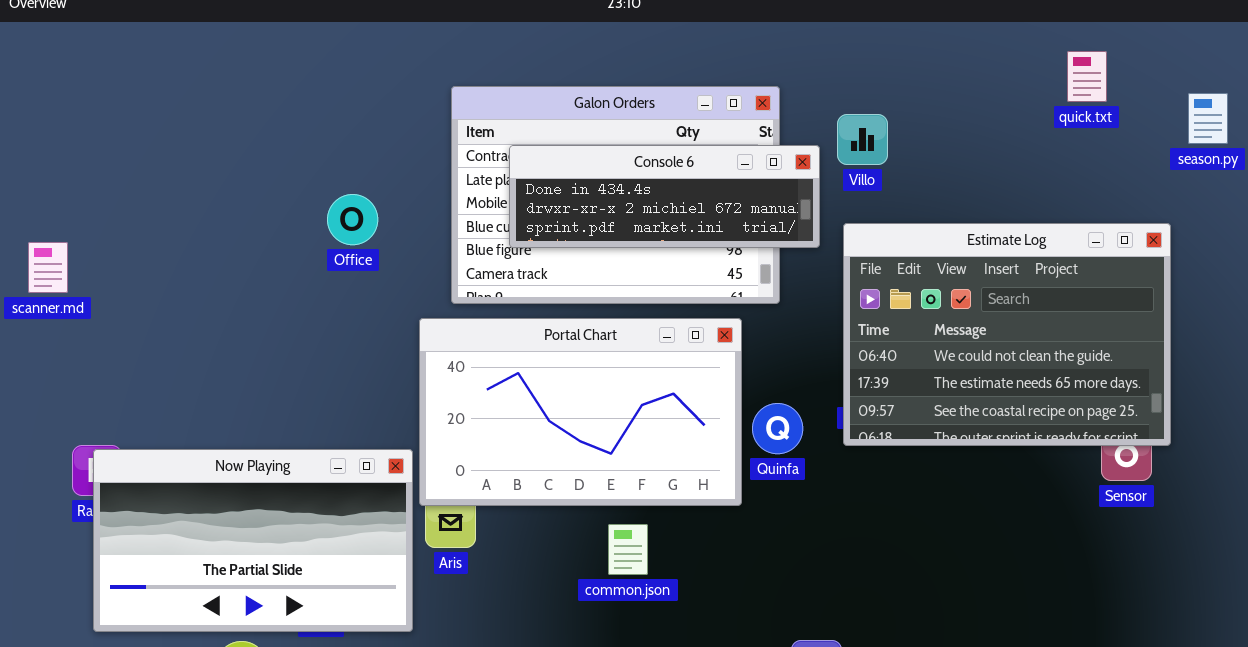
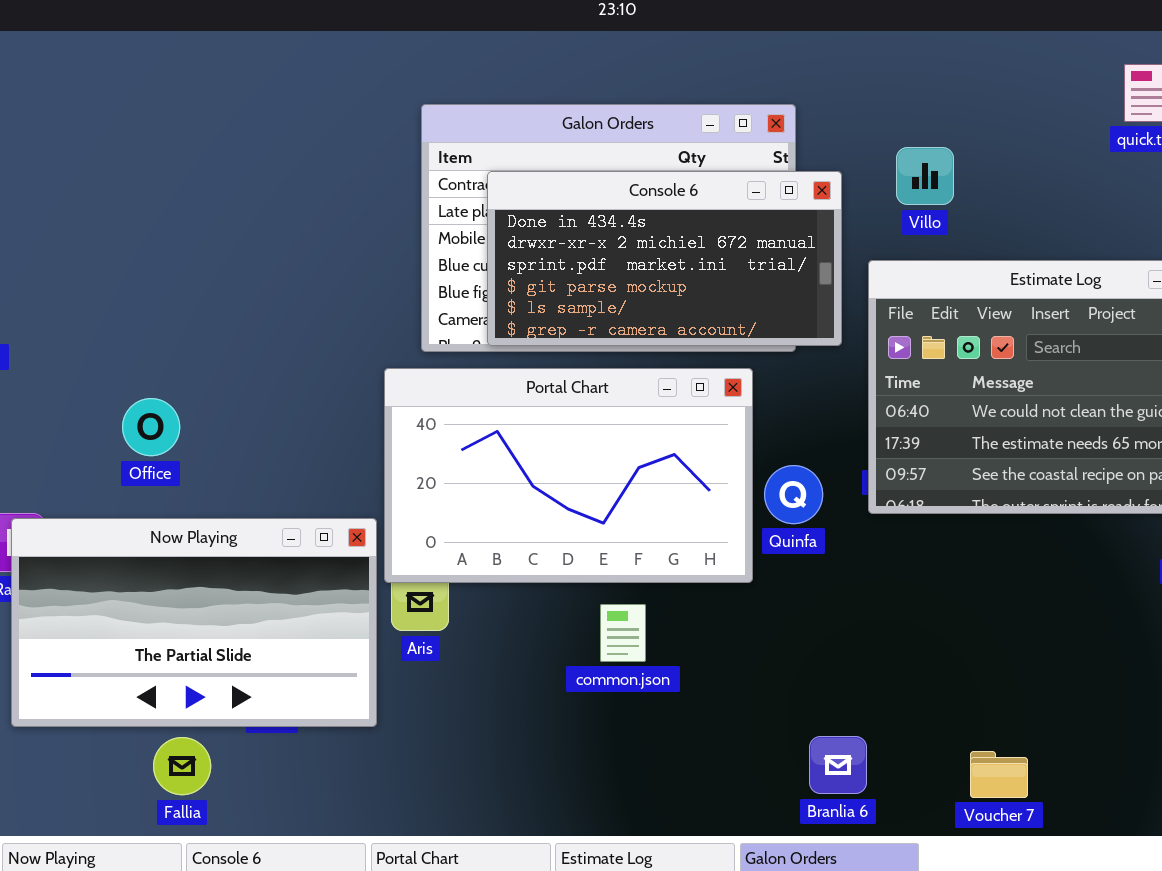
Villo: [837,114,888,165] -> [896,147,954,205], moved
Console 6: [509,145,820,248] -> [487,171,842,346], resized
Office: [327,194,378,245] -> [122,398,180,456], moved

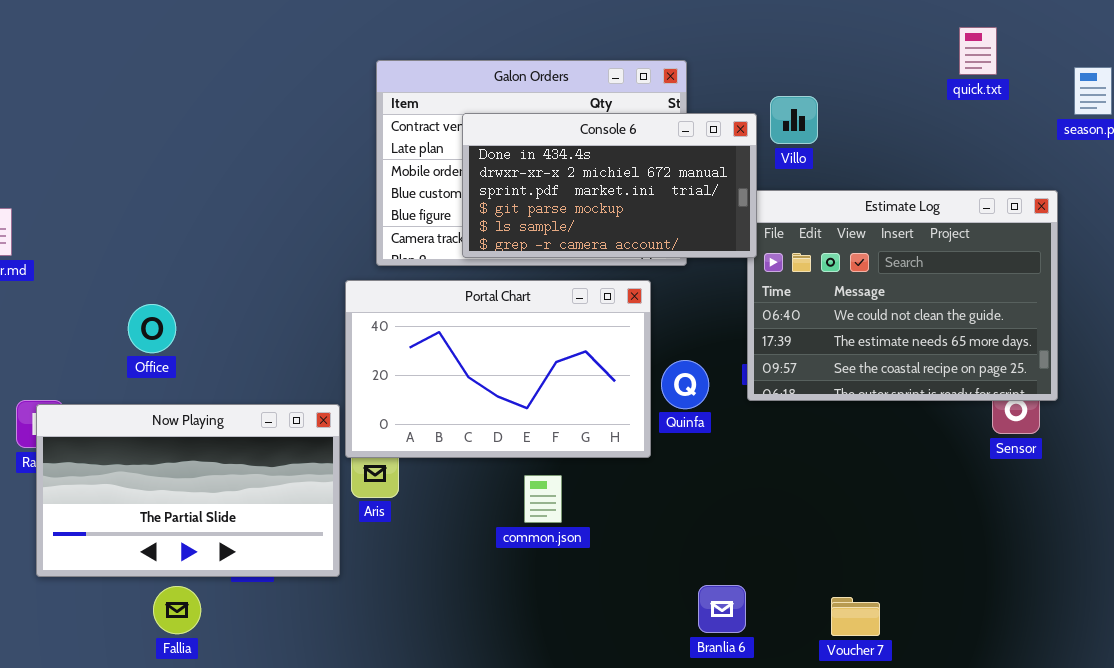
Console 6: [487,171,842,346] -> [462,113,757,258], moved

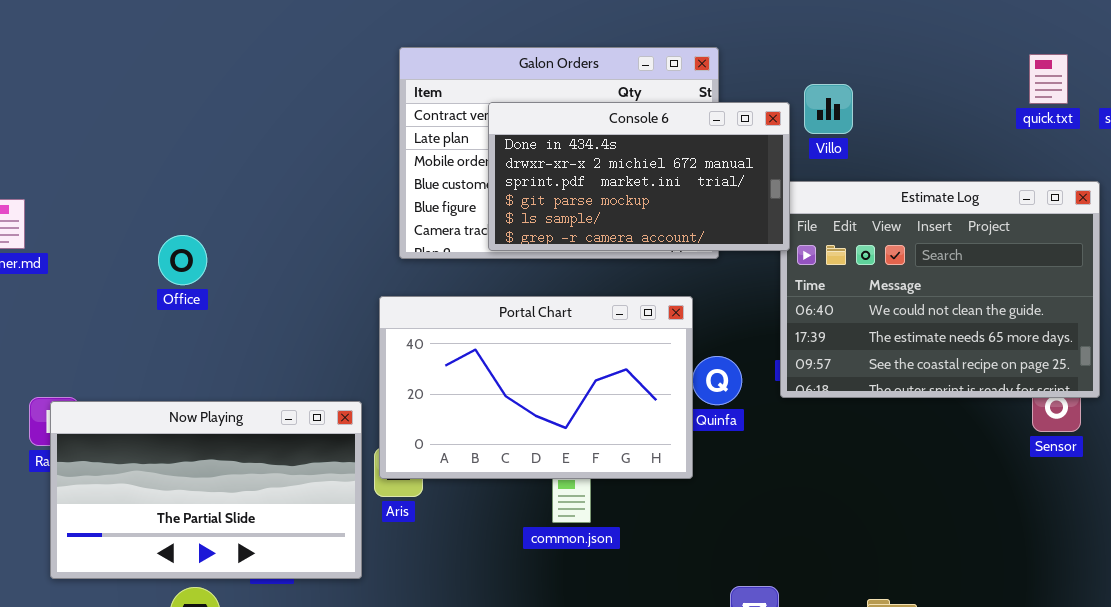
quick.txt: [959,27,997,75] -> [1029,54,1068,104], moved
Portal Chart: [345,280,651,458] -> [379,296,693,479], moved
Office: [128,304,176,353] -> [158,235,207,285], moved

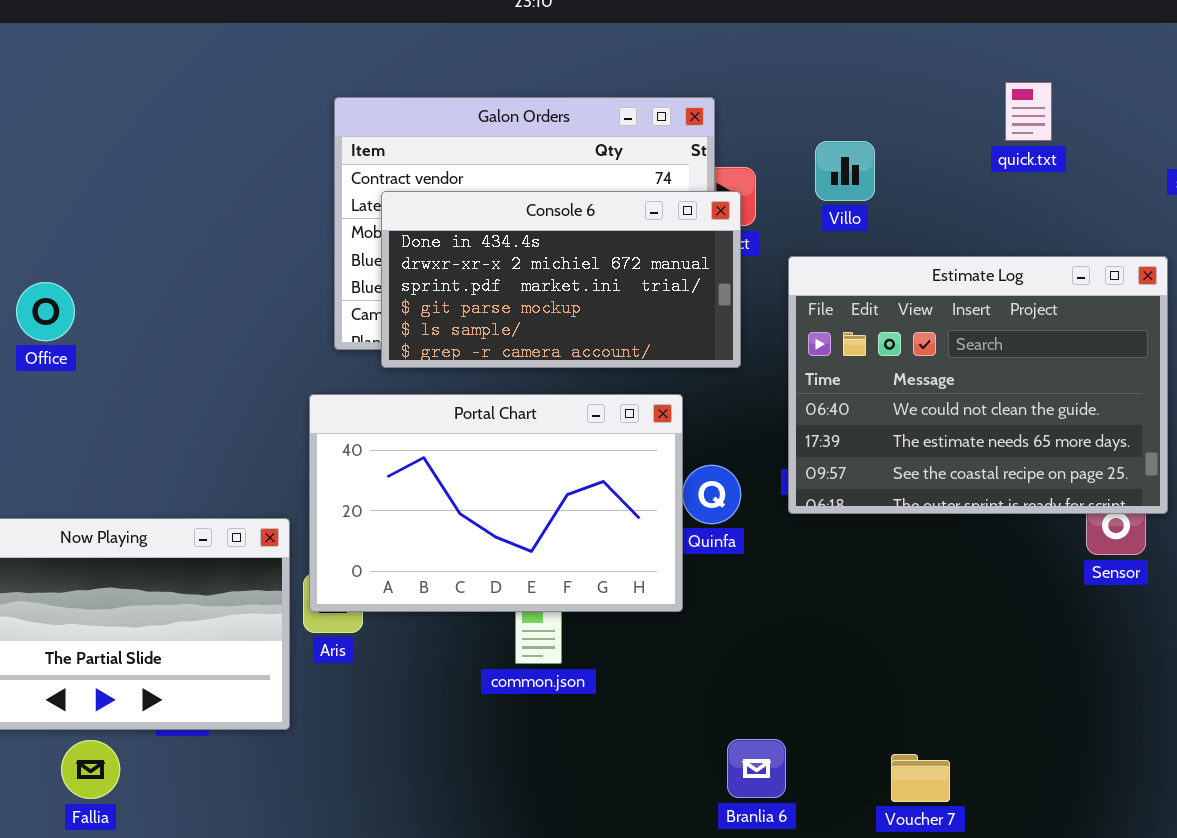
quick.txt: [1029,54,1068,104] -> [1005,82,1052,141], moved
Console 6: [488,102,790,251] -> [381,191,741,368], moved
Office: [158,235,207,285] -> [16,282,75,341], moved

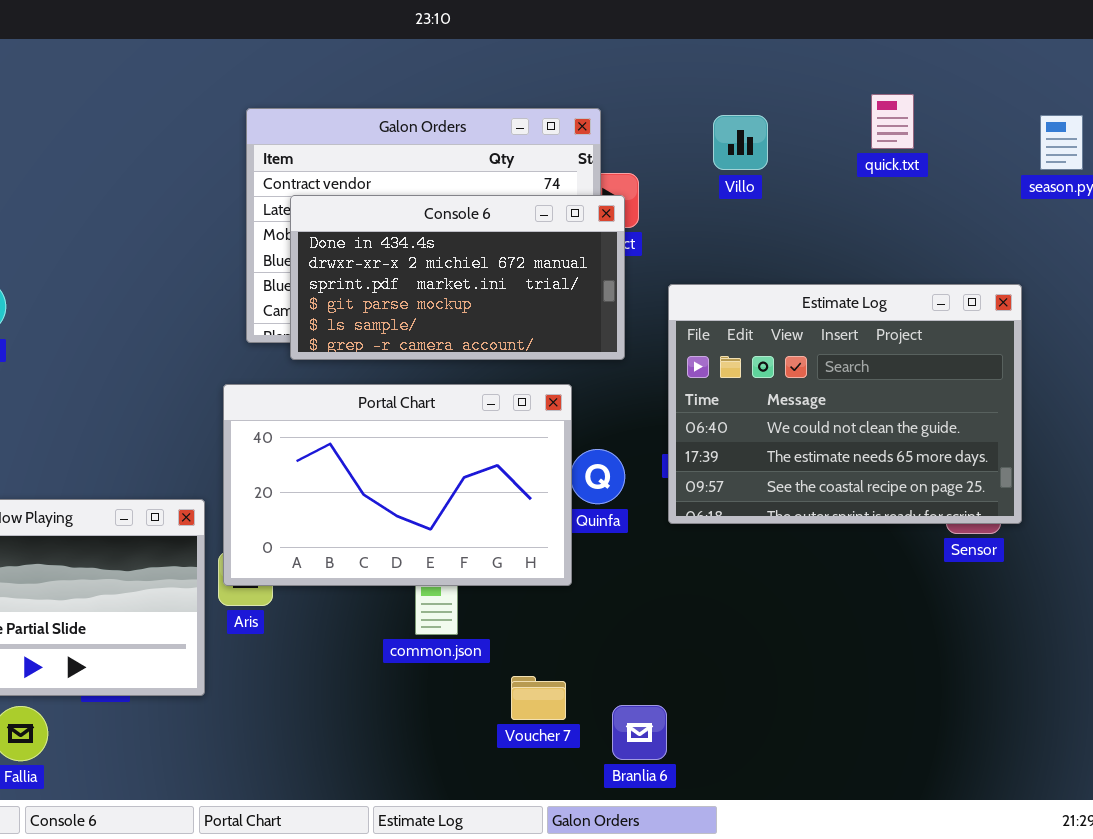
Villo: [815,141,875,201] -> [713,115,768,170], moved
Estimate Log: [788,256,1168,514] -> [668,284,1022,524], moved
Voucher 7: [891,754,950,802] -> [511,676,566,720], moved

